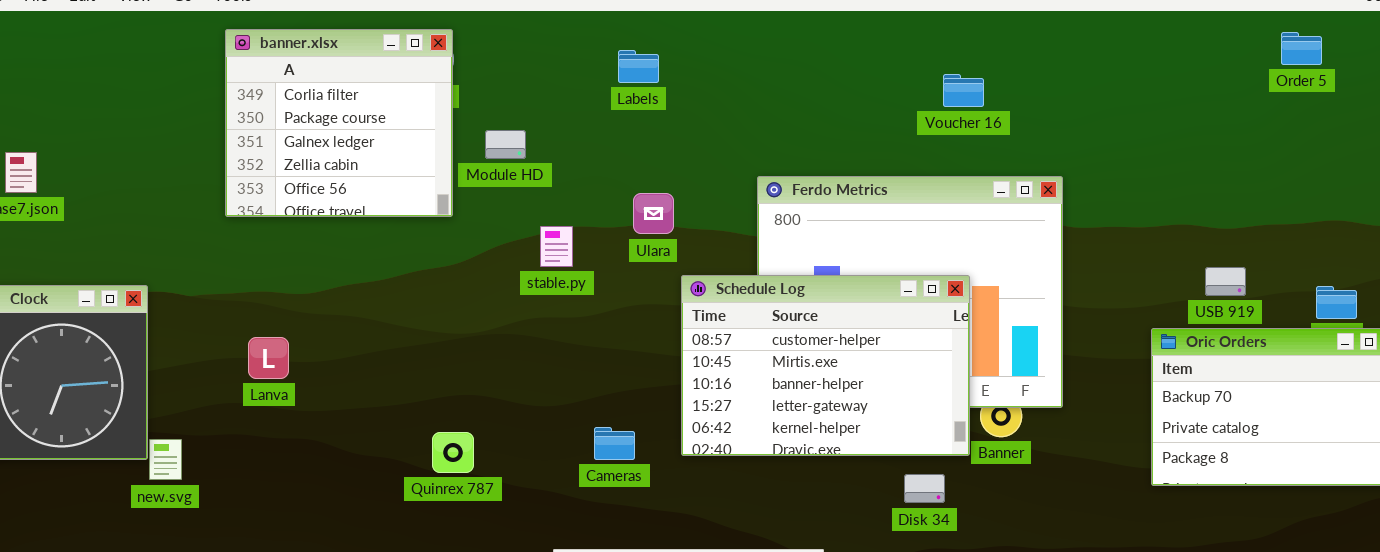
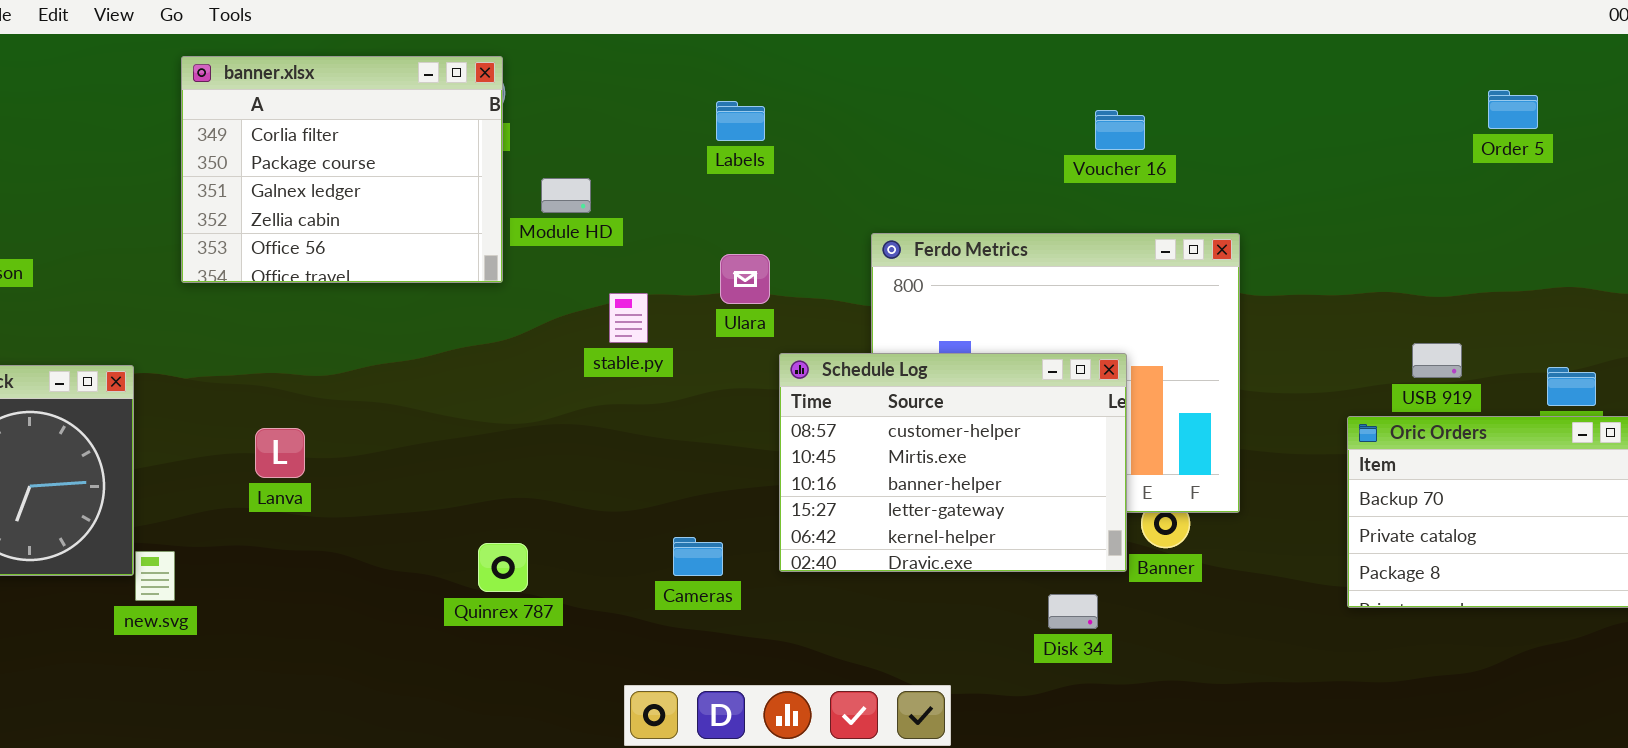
banner.xlsx: [225,29,453,217] -> [181,56,503,283], resized
Order 5: [1281,32,1322,65] -> [1488,90,1538,129], moved
Labels: [618,50,659,83] -> [716,101,765,141], moved

